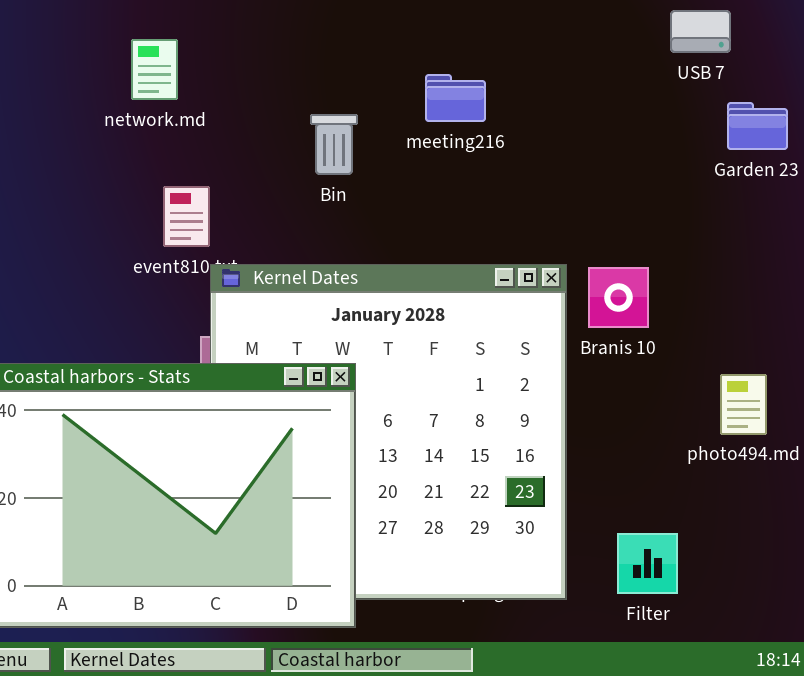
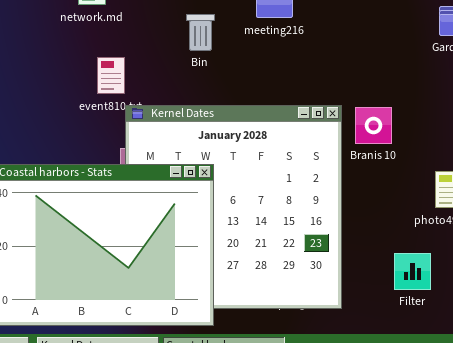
Filter: [617,533,678,594] -> [394,253,431,290], moved

